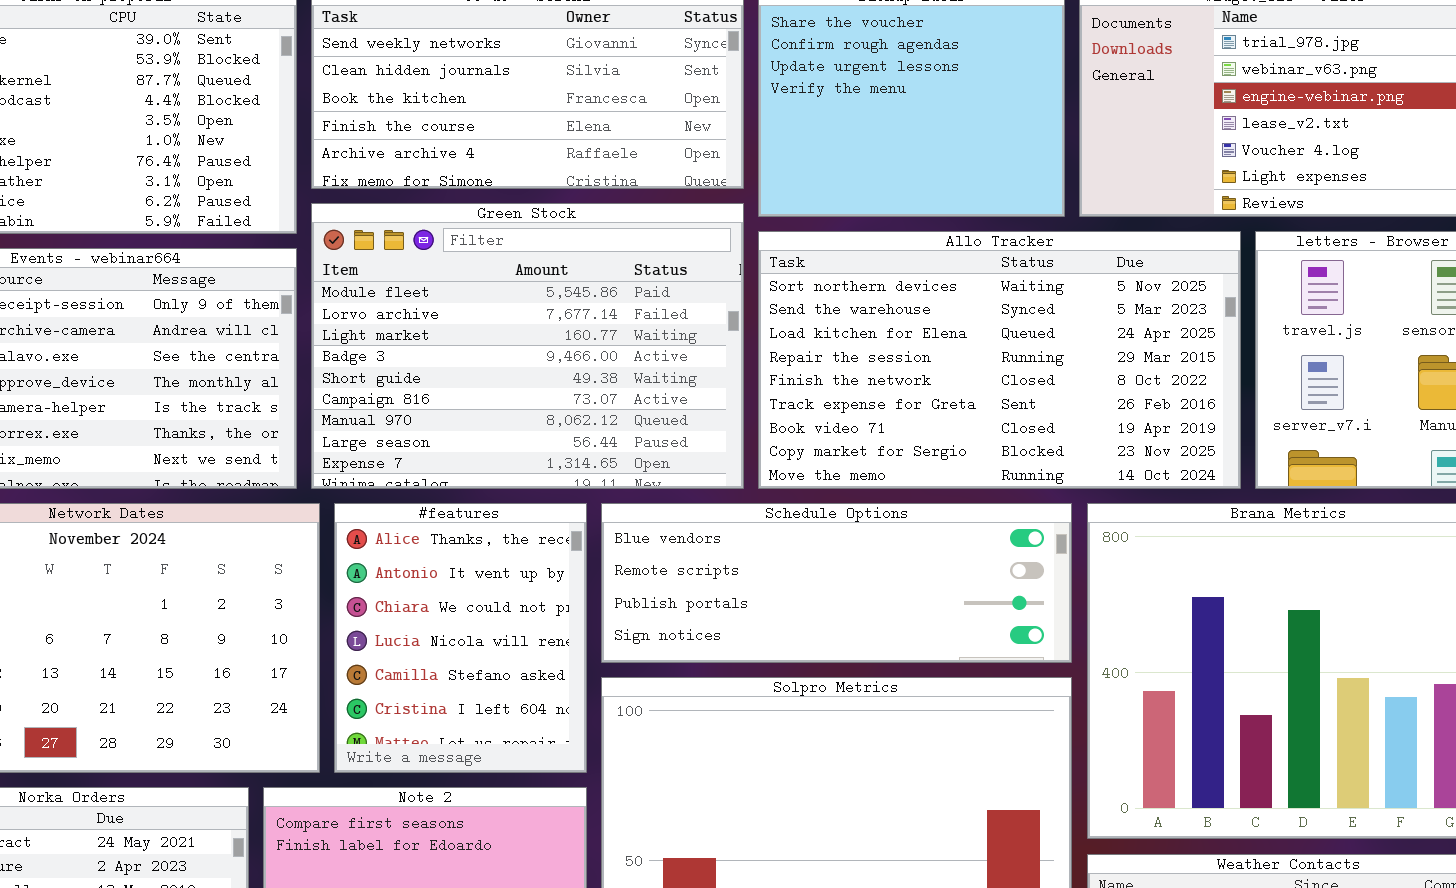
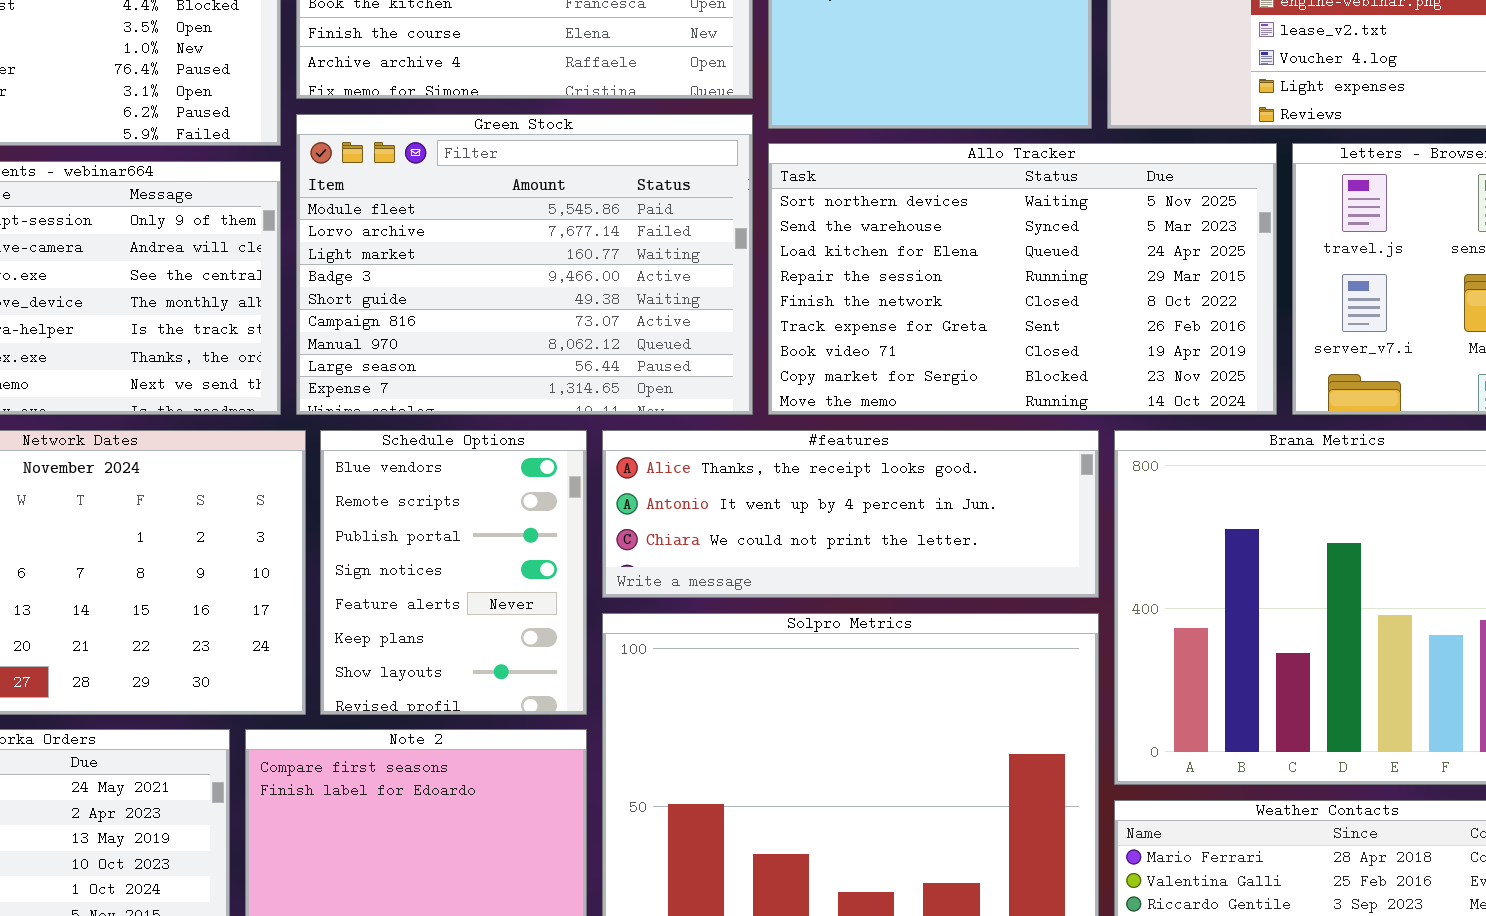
#features: [334,503,587,773] -> [602,430,1099,598], moved, resized
Schedule Options: [601,503,1072,663] -> [320,430,587,715], moved, resized

